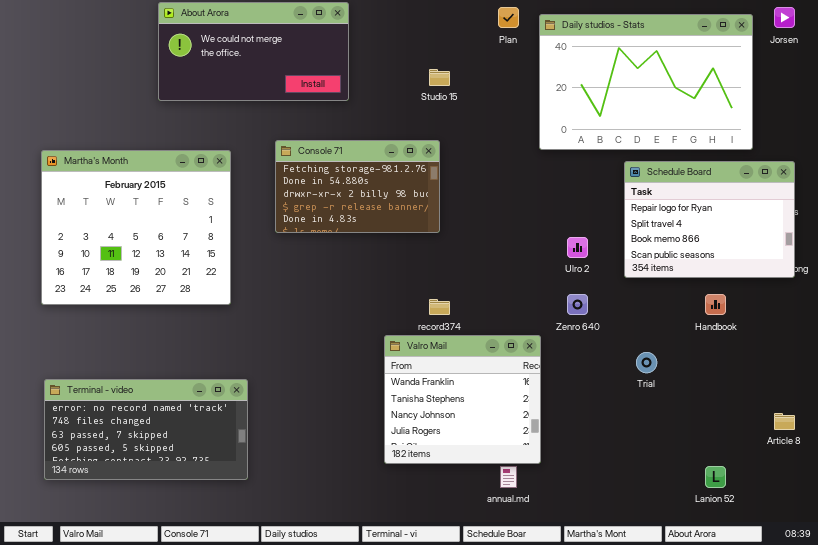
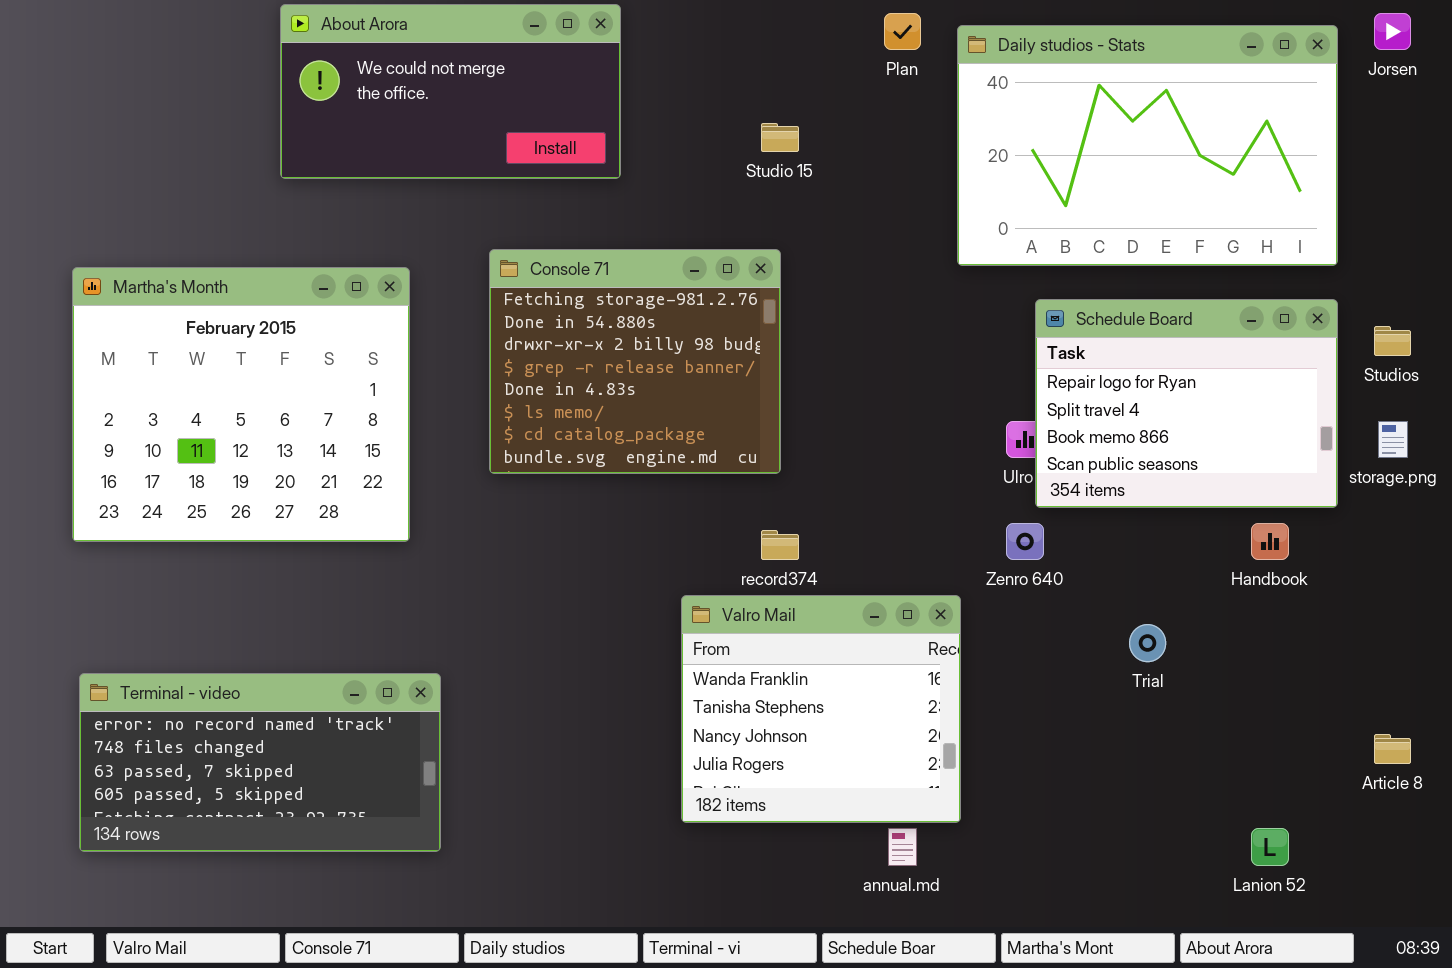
Console 71: [275,140,440,233] -> [489,249,781,474], resized
Schedule Board: [624,161,795,278] -> [1035,299,1338,508], moved

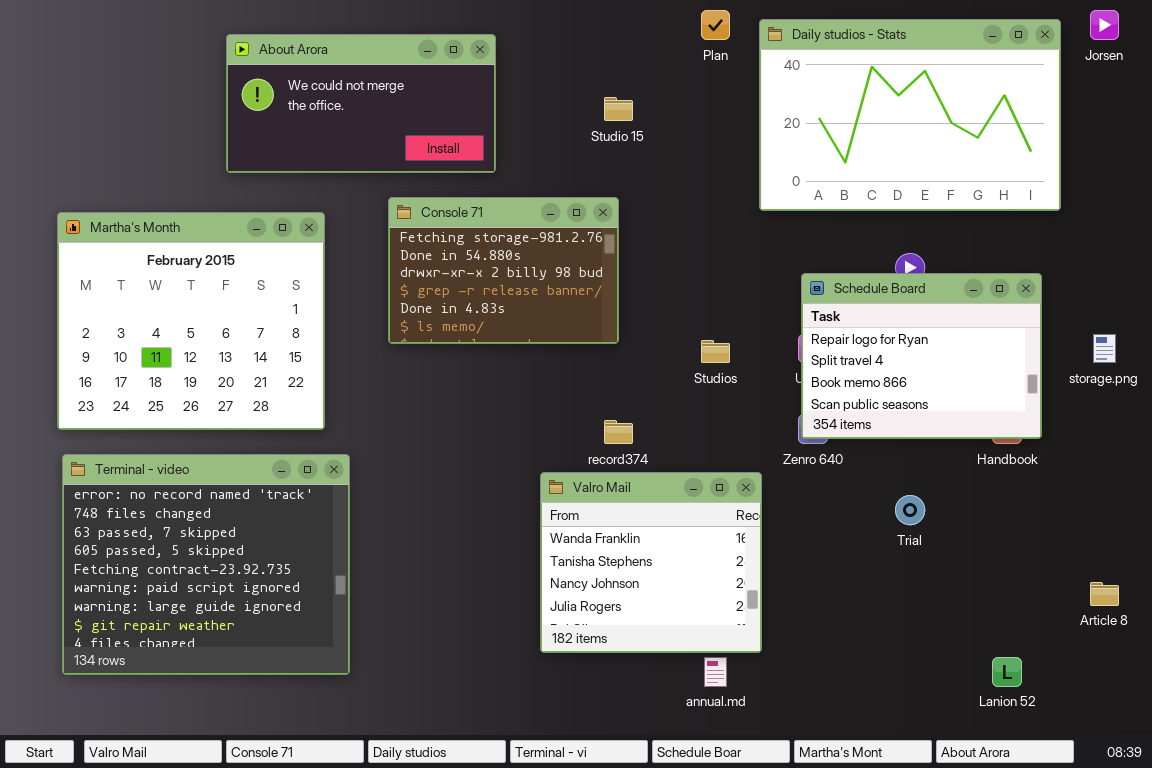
About Arora: [280,4,621,179] -> [226,34,496,173], moved
Console 71: [489,249,781,474] -> [388,197,619,344], resized
Schedule Board: [1035,299,1338,508] -> [801,273,1042,439], moved
Studios: [1374,326,1411,356] -> [701,340,730,363], moved
Terminal - video: [79,673,441,852] -> [62,454,350,675], resized

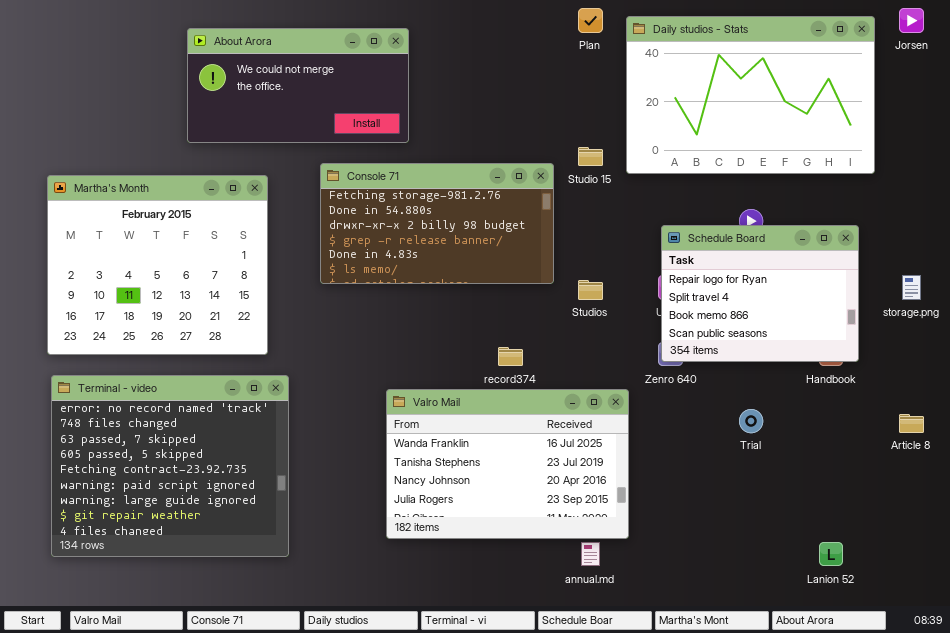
Studio 15: [604,97,633,121] -> [578,147,603,166], moved
Console 71: [388,197,619,344] -> [320,163,554,284], resized
Valro Mail: [540,472,762,653] -> [386,389,629,539], resized
Article 8: [1090,582,1119,606] -> [899,414,924,433], moved

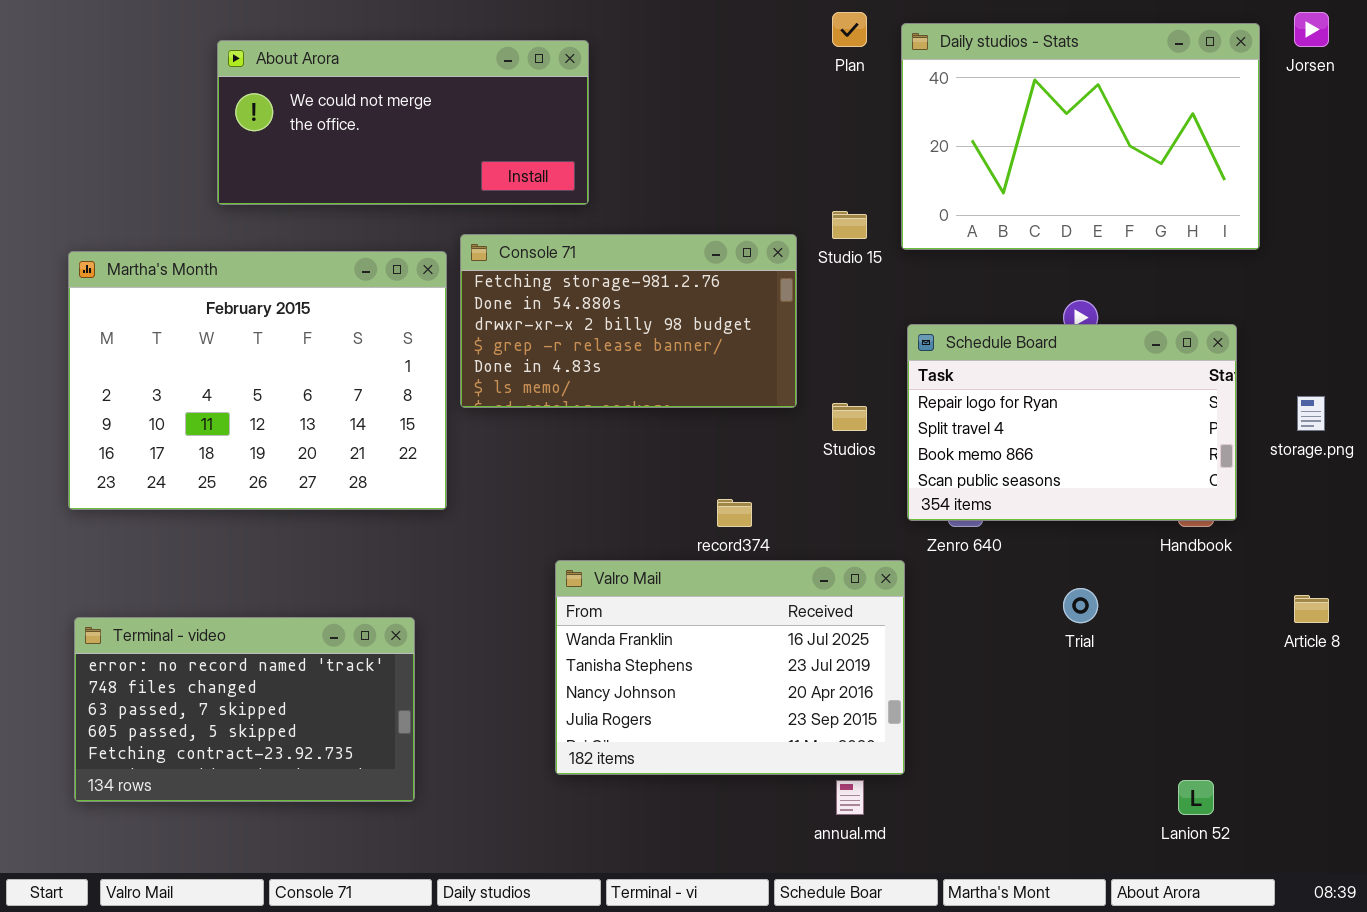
About Arora: [187,28,409,143] -> [217,40,589,205], resized
Martha's Month: [47,175,268,355] -> [68,251,447,510], resized
Schedule Board: [661,225,859,362] -> [907,324,1237,521], resized
Terminal - video: [51,375,289,557] -> [74,617,415,802], resized

